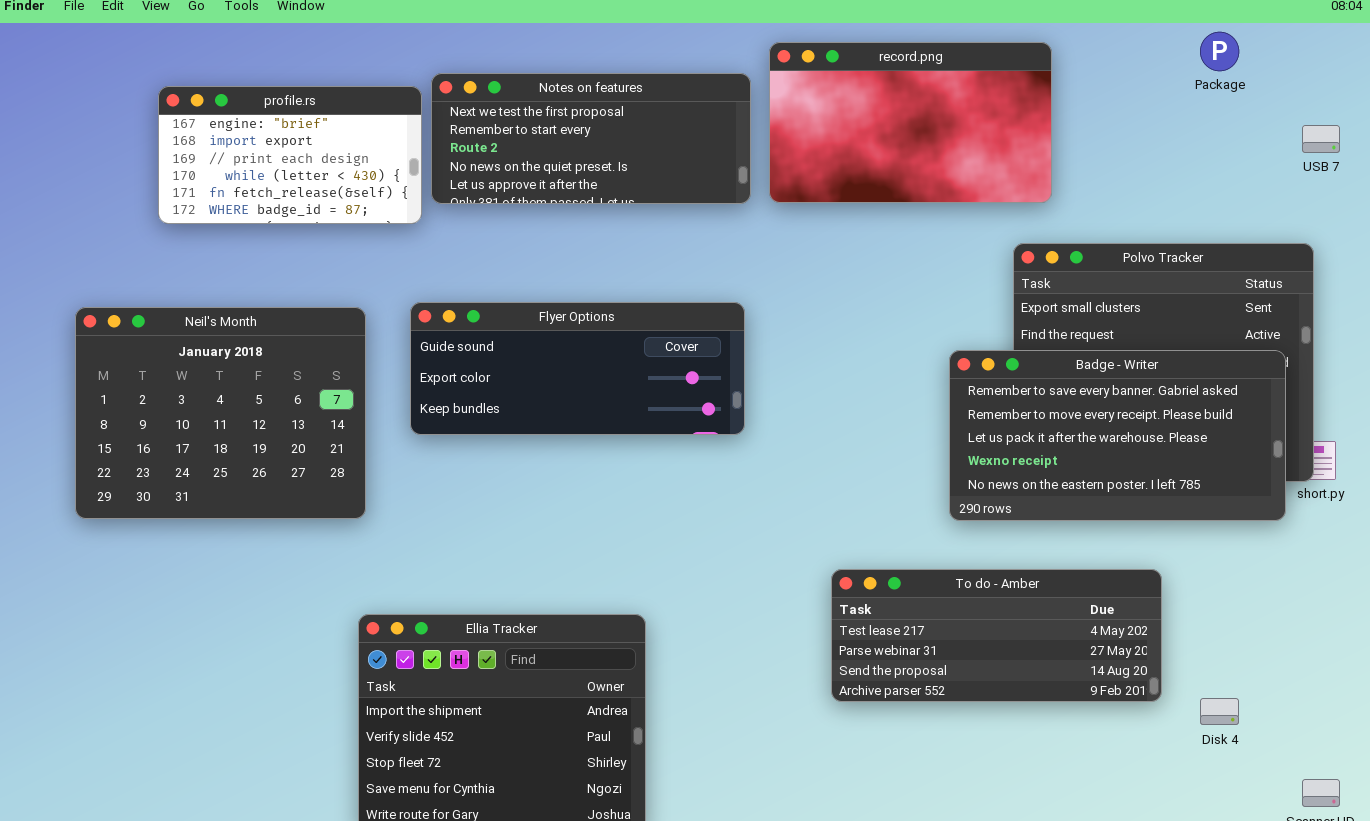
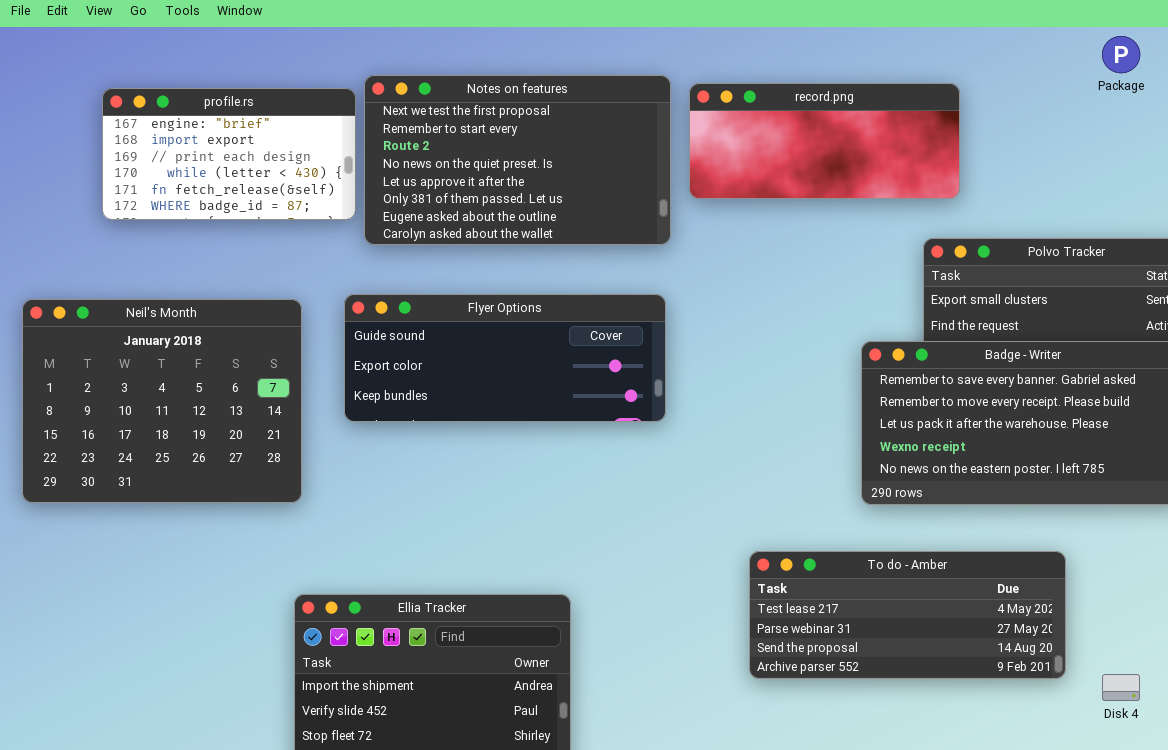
record.png: [769,42,1052,203] -> [689,83,960,199], resized
Notes on features: [431,73,751,204] -> [364,75,671,245], resized

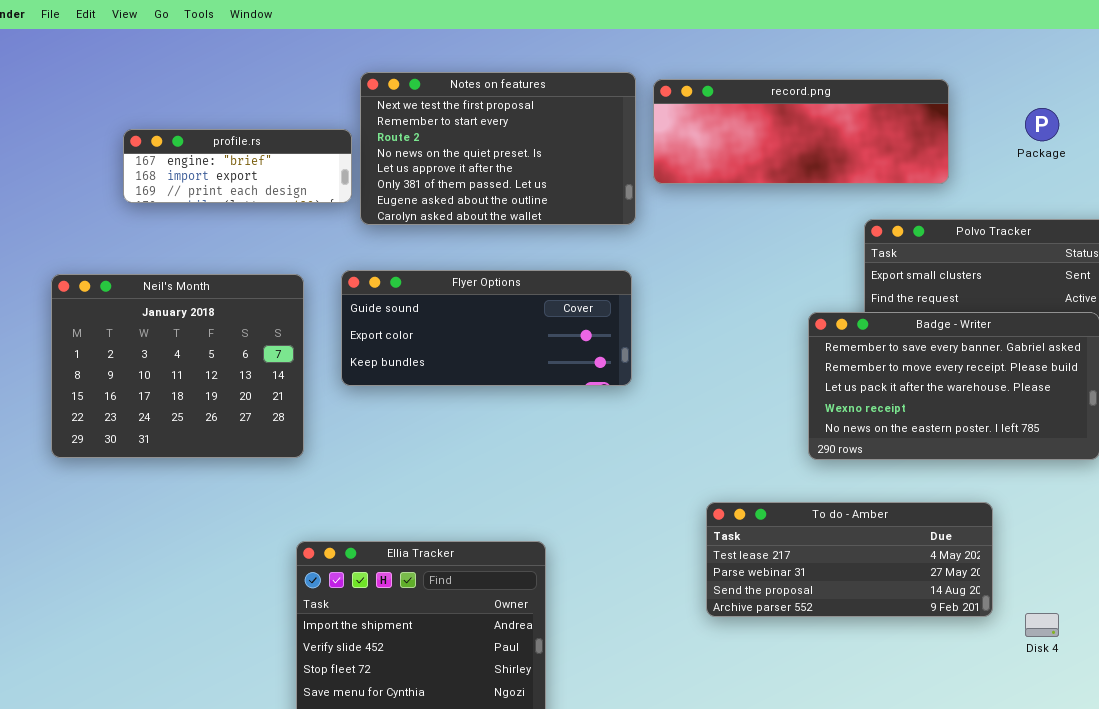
Package: [1102,36,1140,73] -> [1025,108,1059,141], moved
record.png: [689,83,960,199] -> [653,79,949,184], resized
profile.rs: [102,88,356,220] -> [123,129,352,203], resized

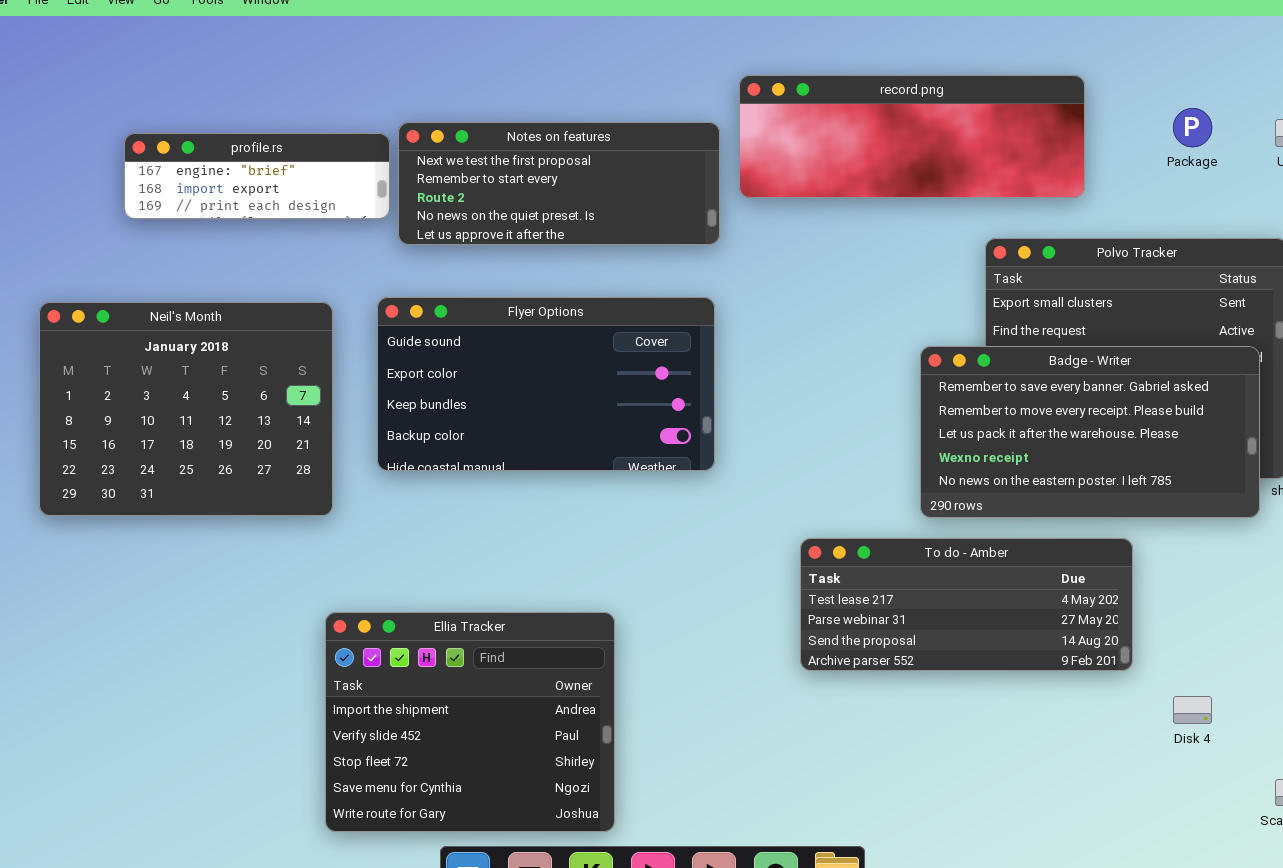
Notes on features: [360,72,636,225] -> [398,122,720,245], resized
Flyer Options: [341,270,632,386] -> [377,297,715,471], resized
To do - Amber: [706,502,993,617] -> [800,538,1133,671], moved

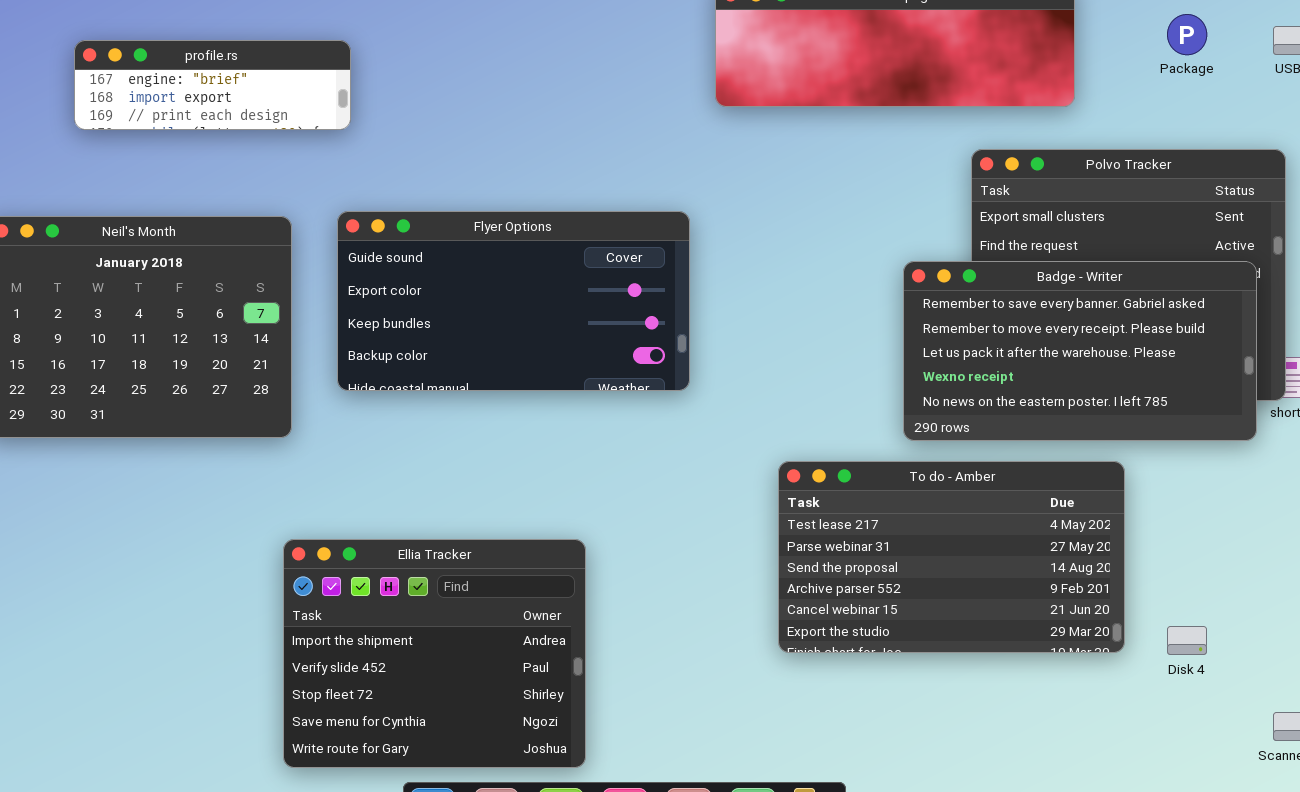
Notes on features: [398,122,720,245] -> none, closed
To do - Amber: [800,538,1133,671] -> [778,461,1125,653], resized

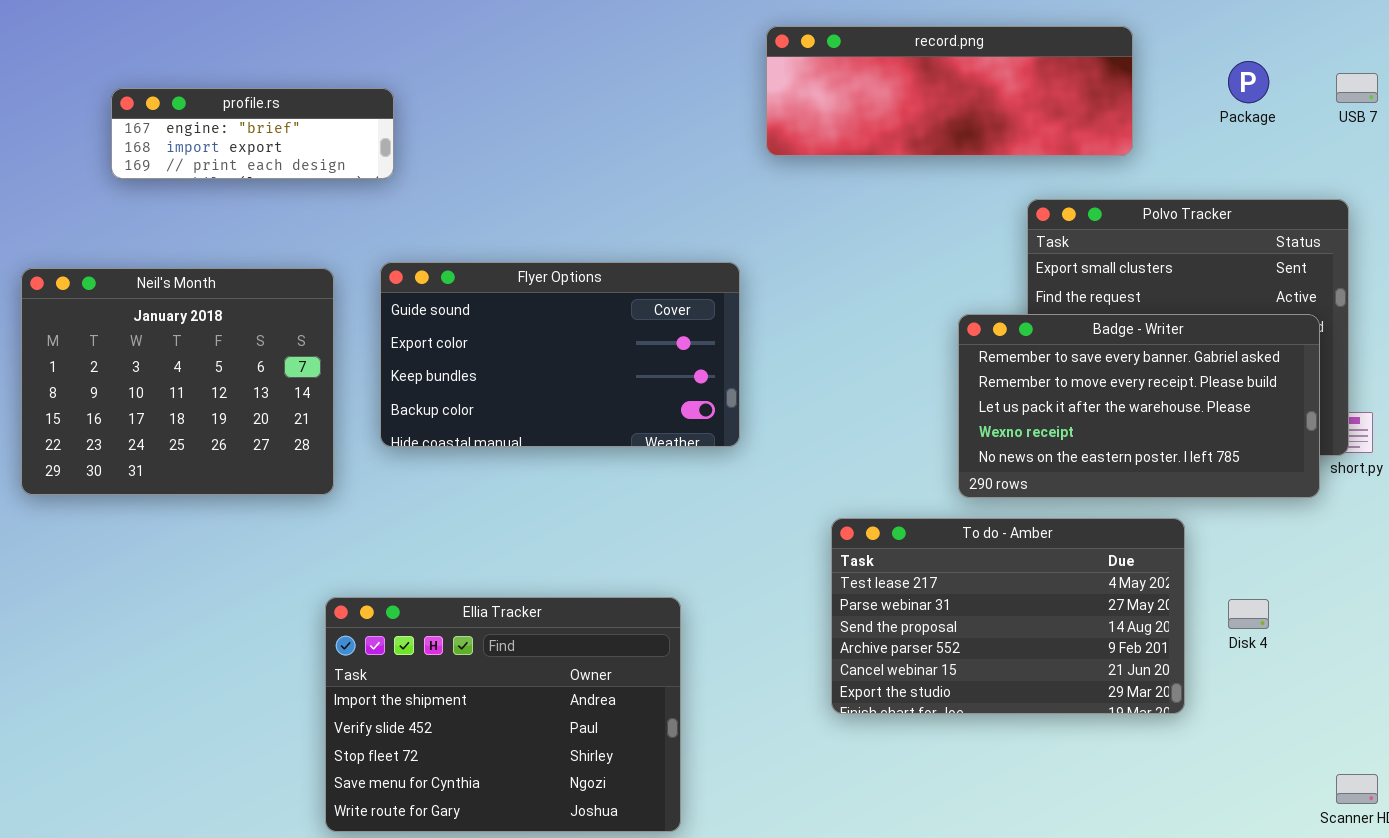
Ellia Tracker: [283,539,586,768] -> [325,597,681,832], resized
Disk 4: [1167,626,1207,655] -> [1228,599,1269,629], moved

